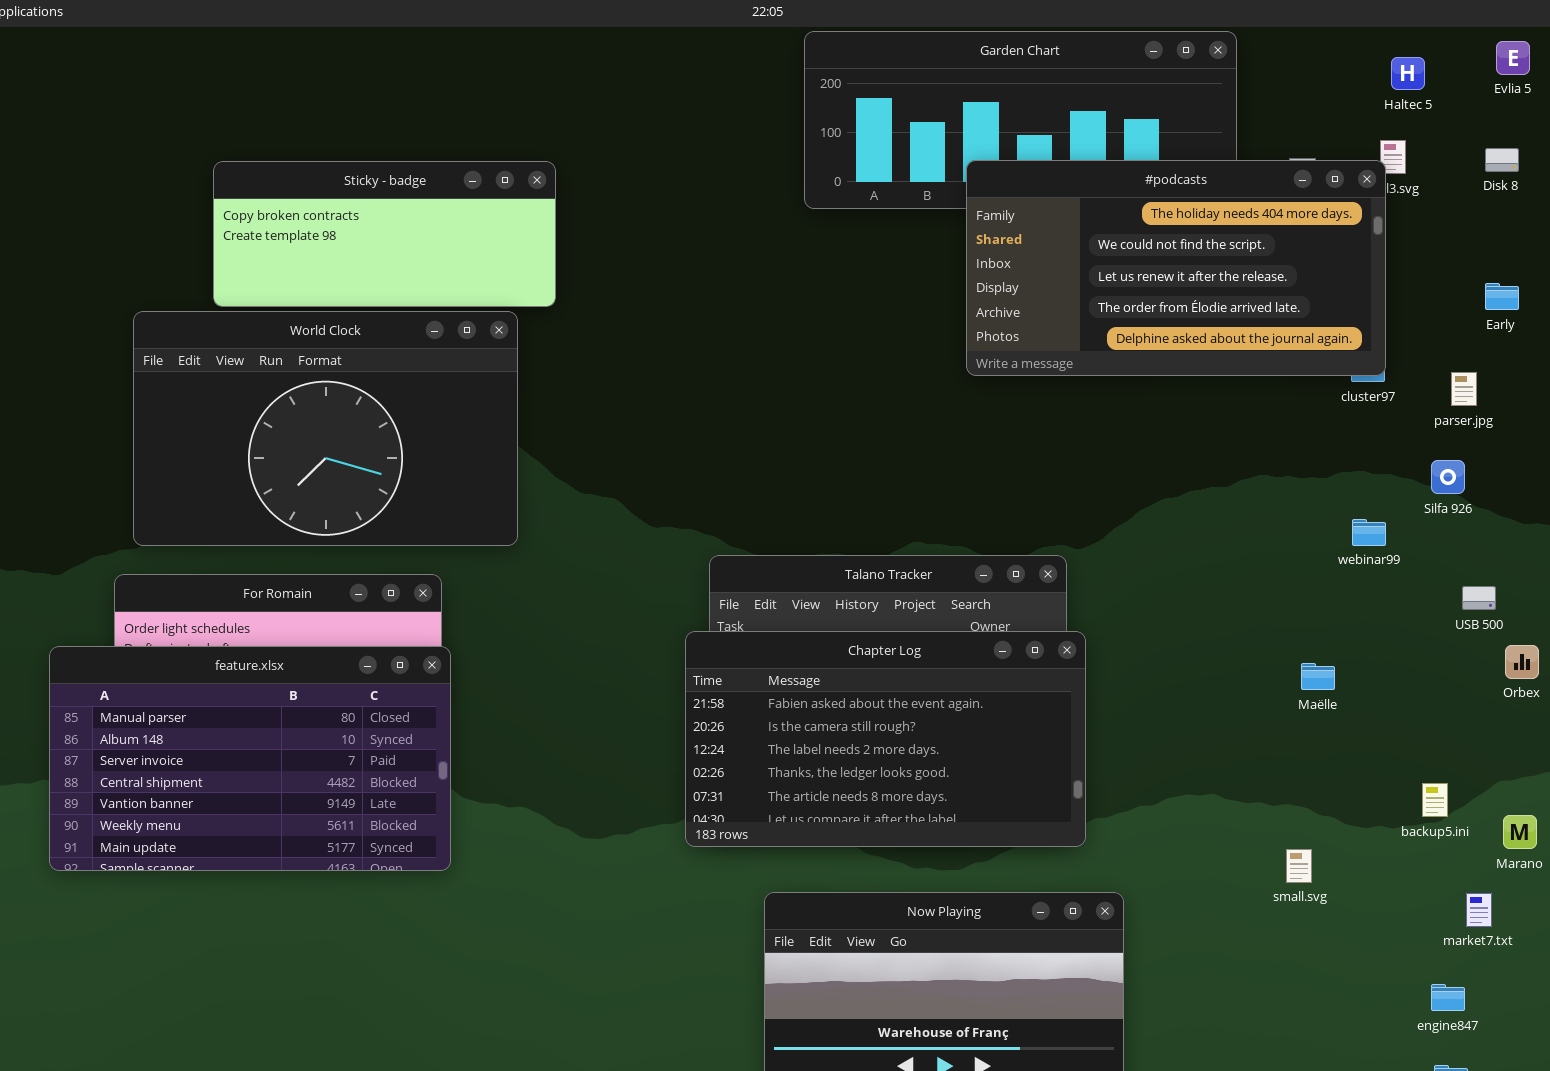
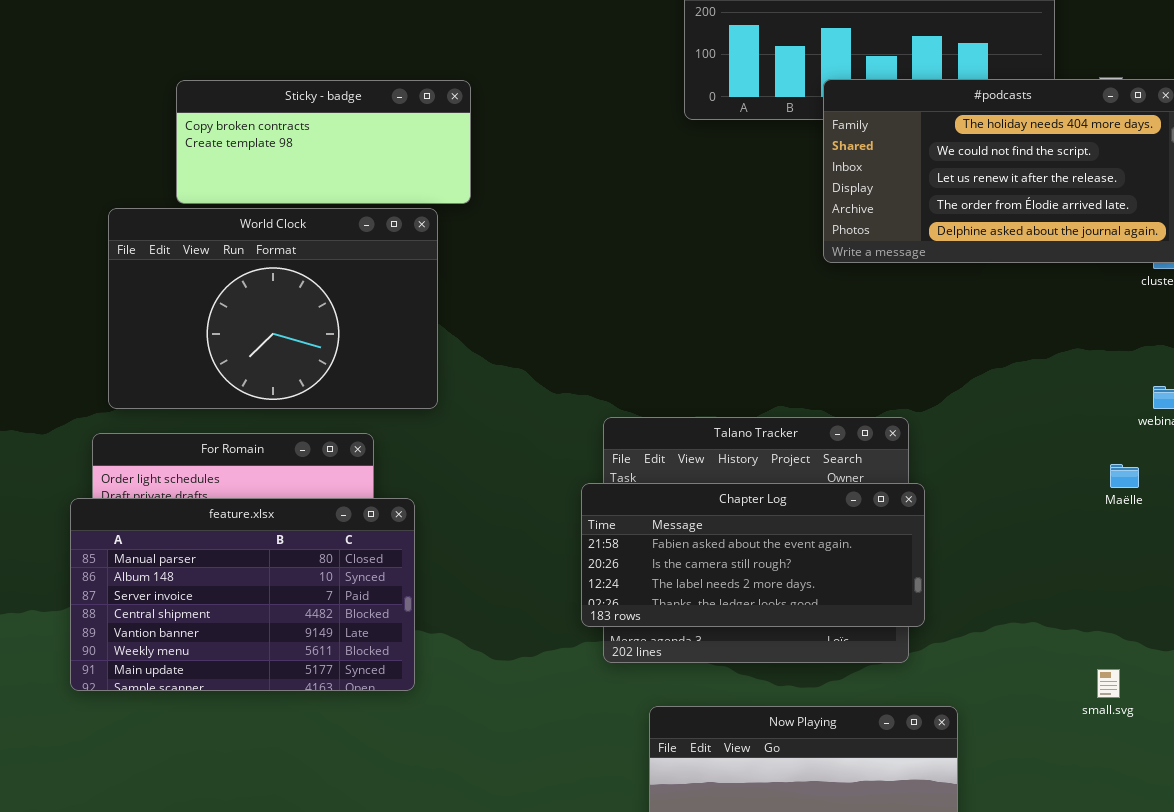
Chapter Log: [685,631,1086,847] -> [581,483,925,627], resized
feature.xlsx: [49,646,451,871] -> [70,498,415,691], moved
Maëlle: [1301,663,1335,690] -> [1110,464,1139,488], moved

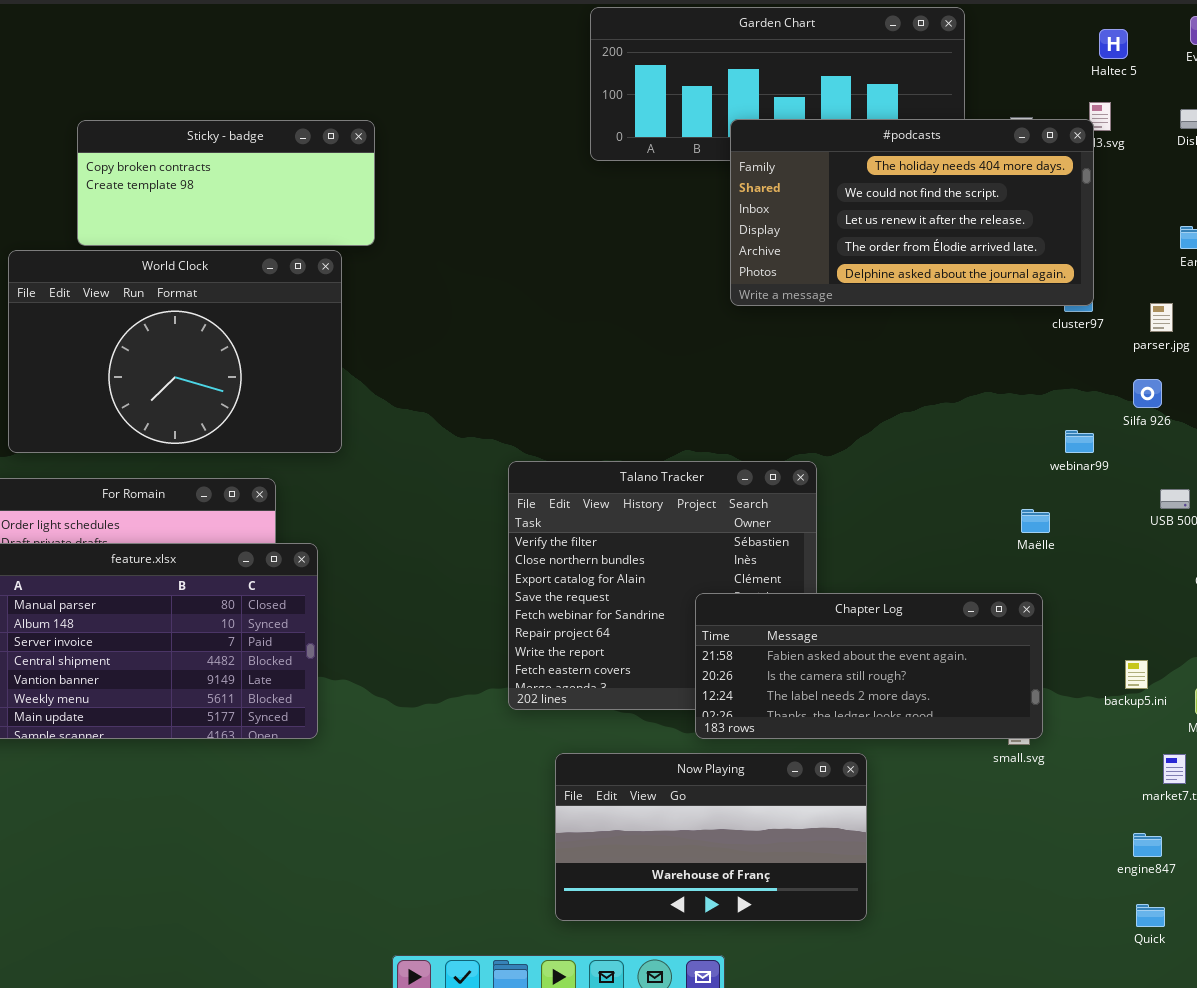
Chapter Log: [581,483,925,627] -> [695,593,1043,739], moved

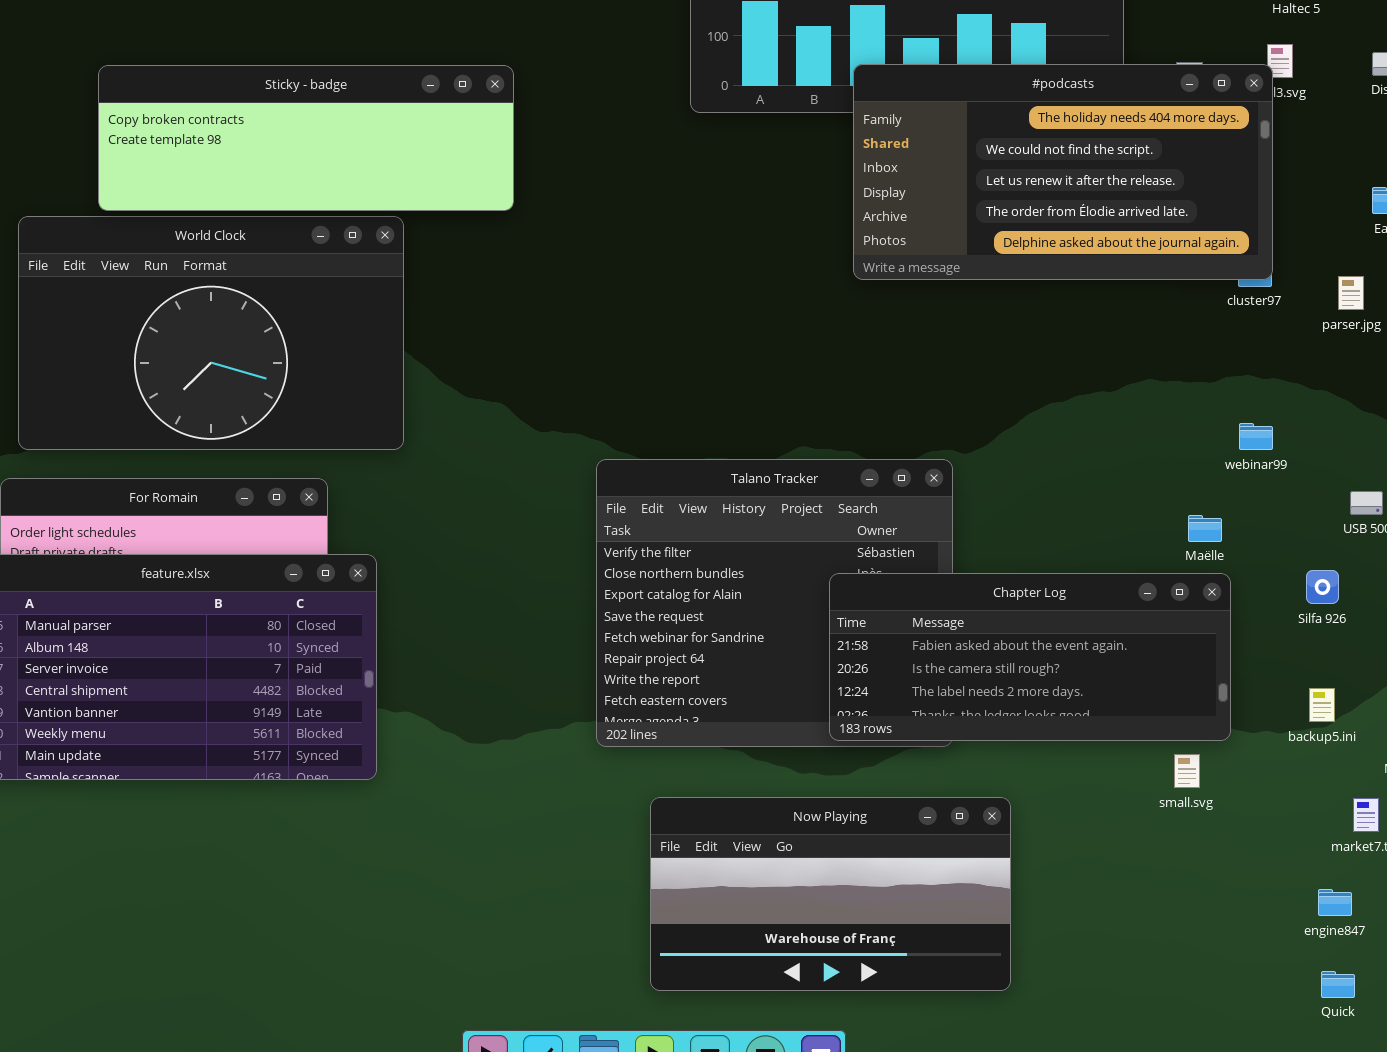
Sticky - badge: [77,120,375,246] -> [98,65,514,211], resized
Silfa 926: [1133,379,1162,408] -> [1306,570,1339,604], moved
Chapter Log: [695,593,1043,739] -> [829,573,1231,741], moved

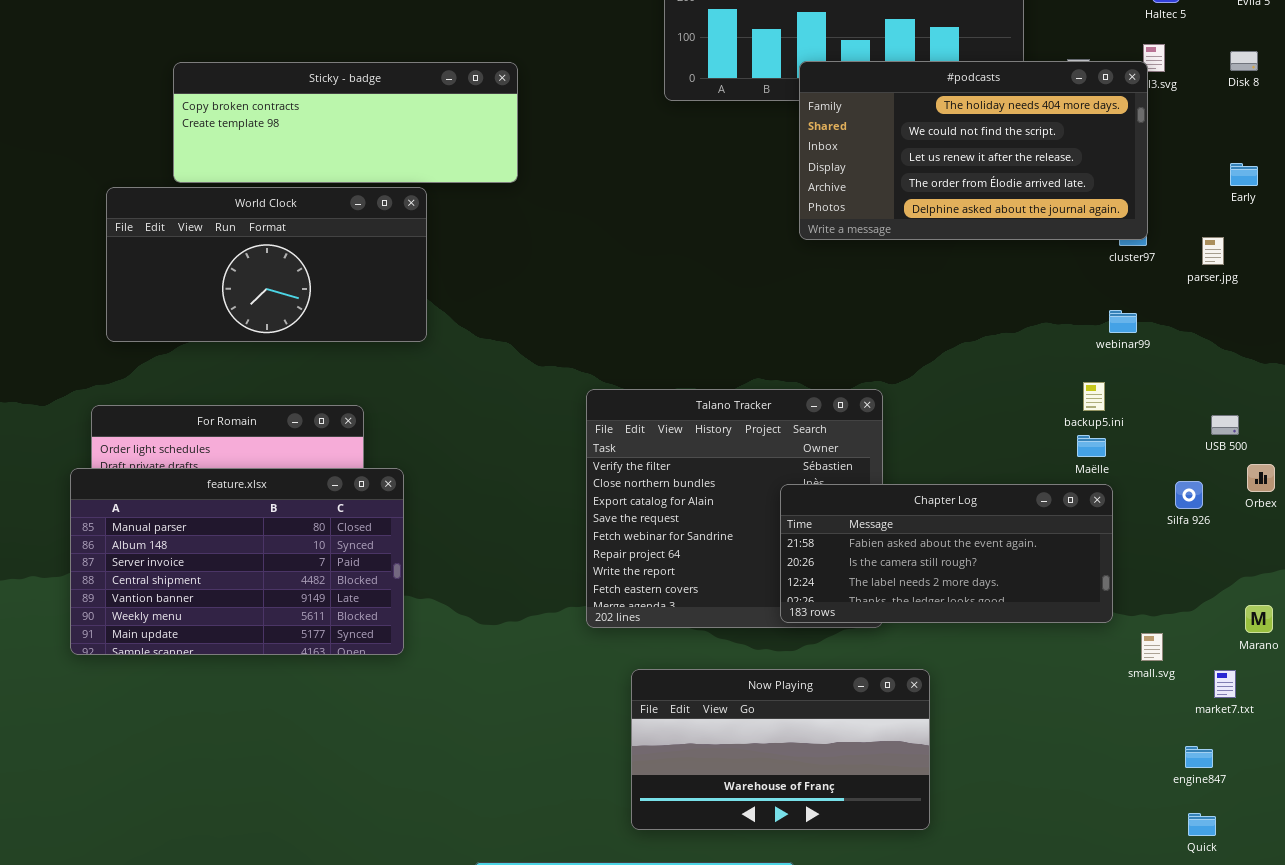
World Clock: [18,216,404,450] -> [106,187,427,342], resized
webinar99: [1239,423,1273,450] -> [1109,310,1137,333], moved
backup5.ini: [1309,688,1335,722] -> [1083,382,1105,411], moved
small.svg: [1174,754,1200,788] -> [1141,633,1163,661], moved

